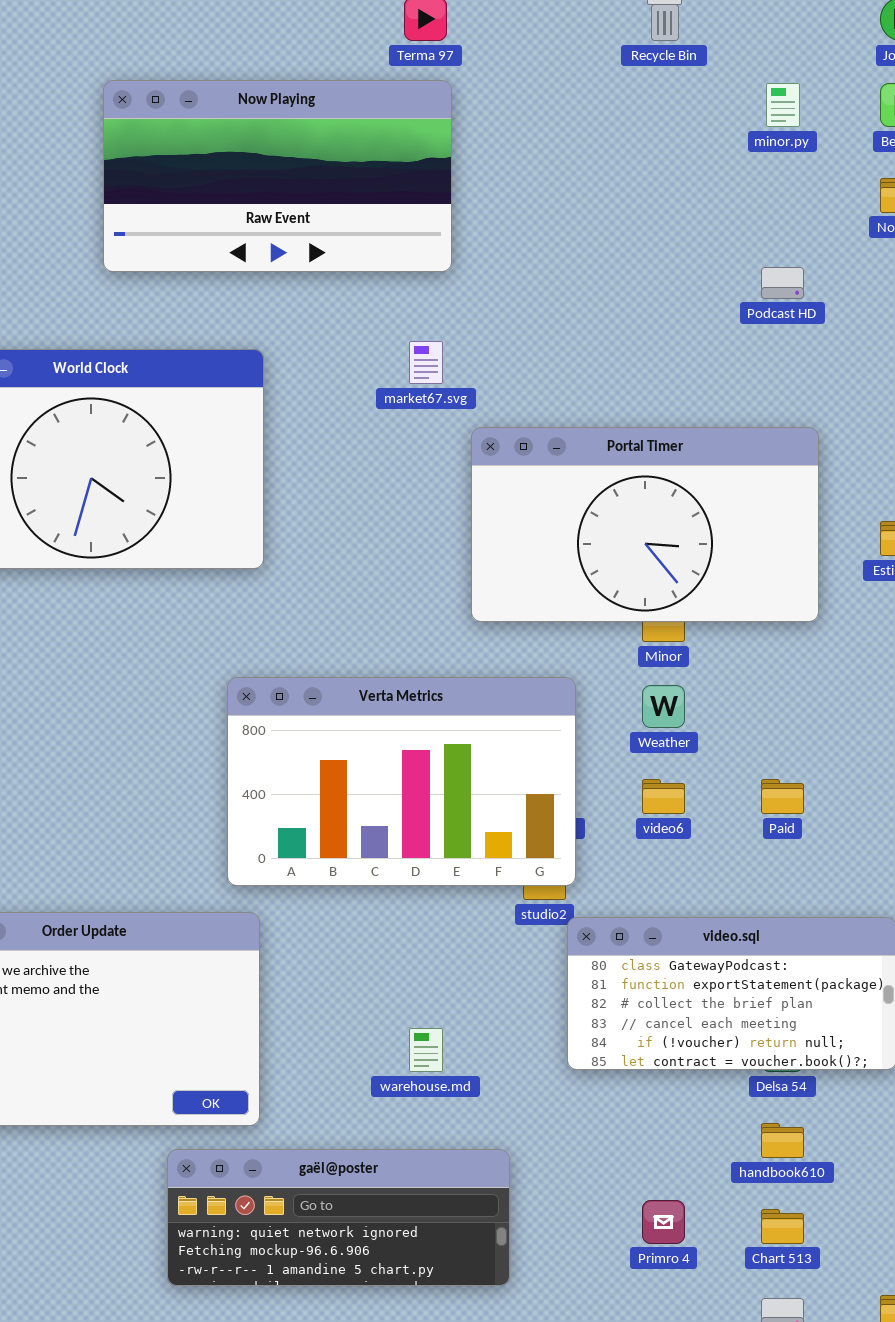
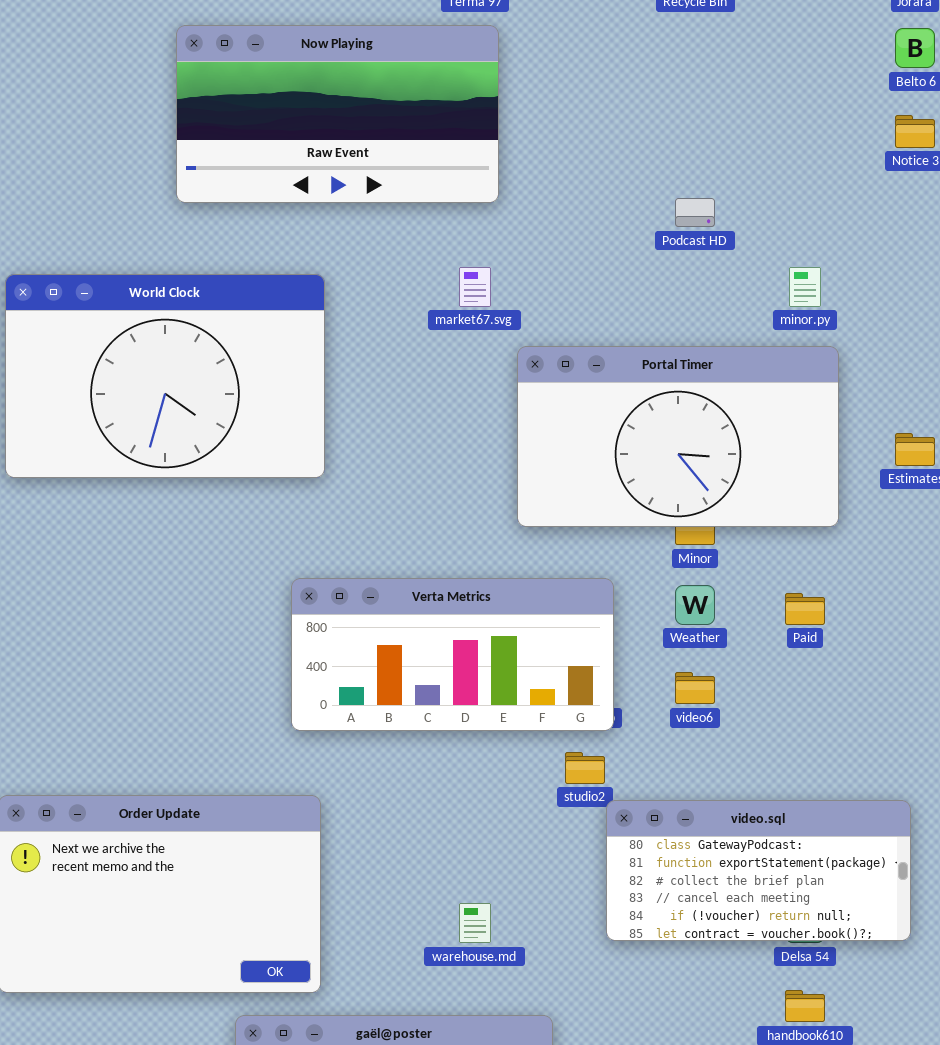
minor.py: [766,83,800,127] -> [789,267,821,307], moved
Podcast HD: [761,267,804,299] -> [675,198,715,227], moved
Verta Metrics: [227,677,576,886] -> [291,578,614,731], resized
Paid: [761,779,804,814] -> [785,593,825,625], moved

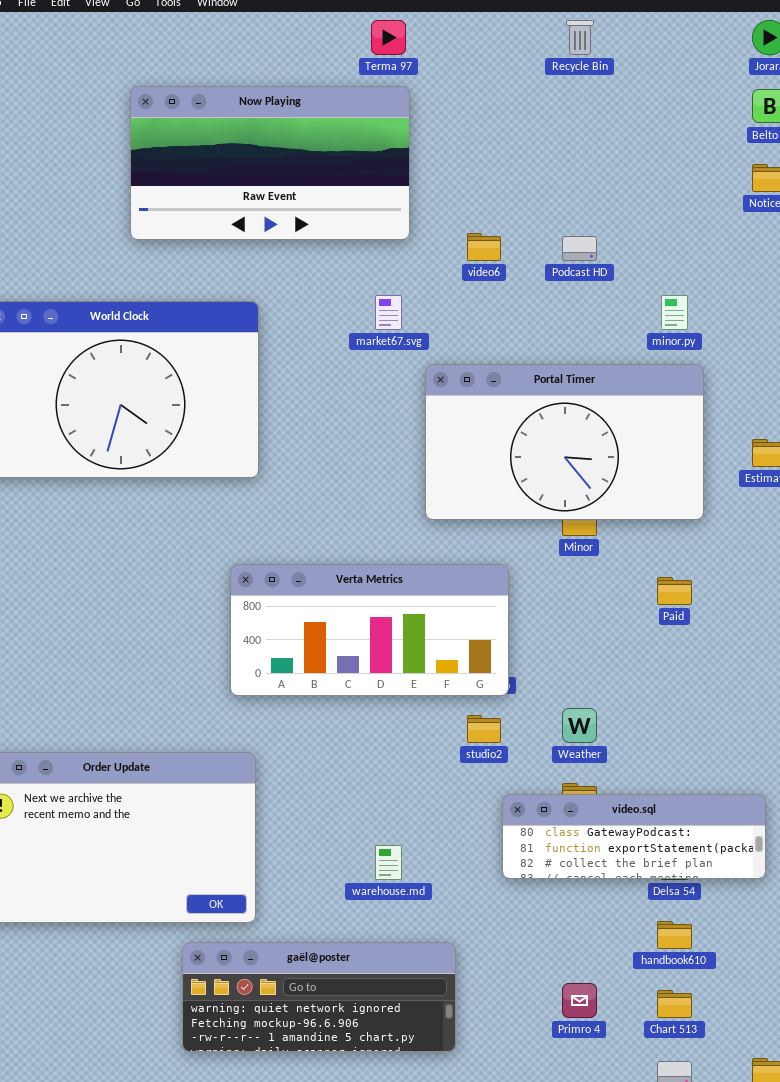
Weather: [675,585,715,625] -> [562,708,597,743], moved
video6: [675,672,715,704] -> [467,233,501,261], moved
video.sql: [606,800,911,941] -> [502,794,766,879], resized

